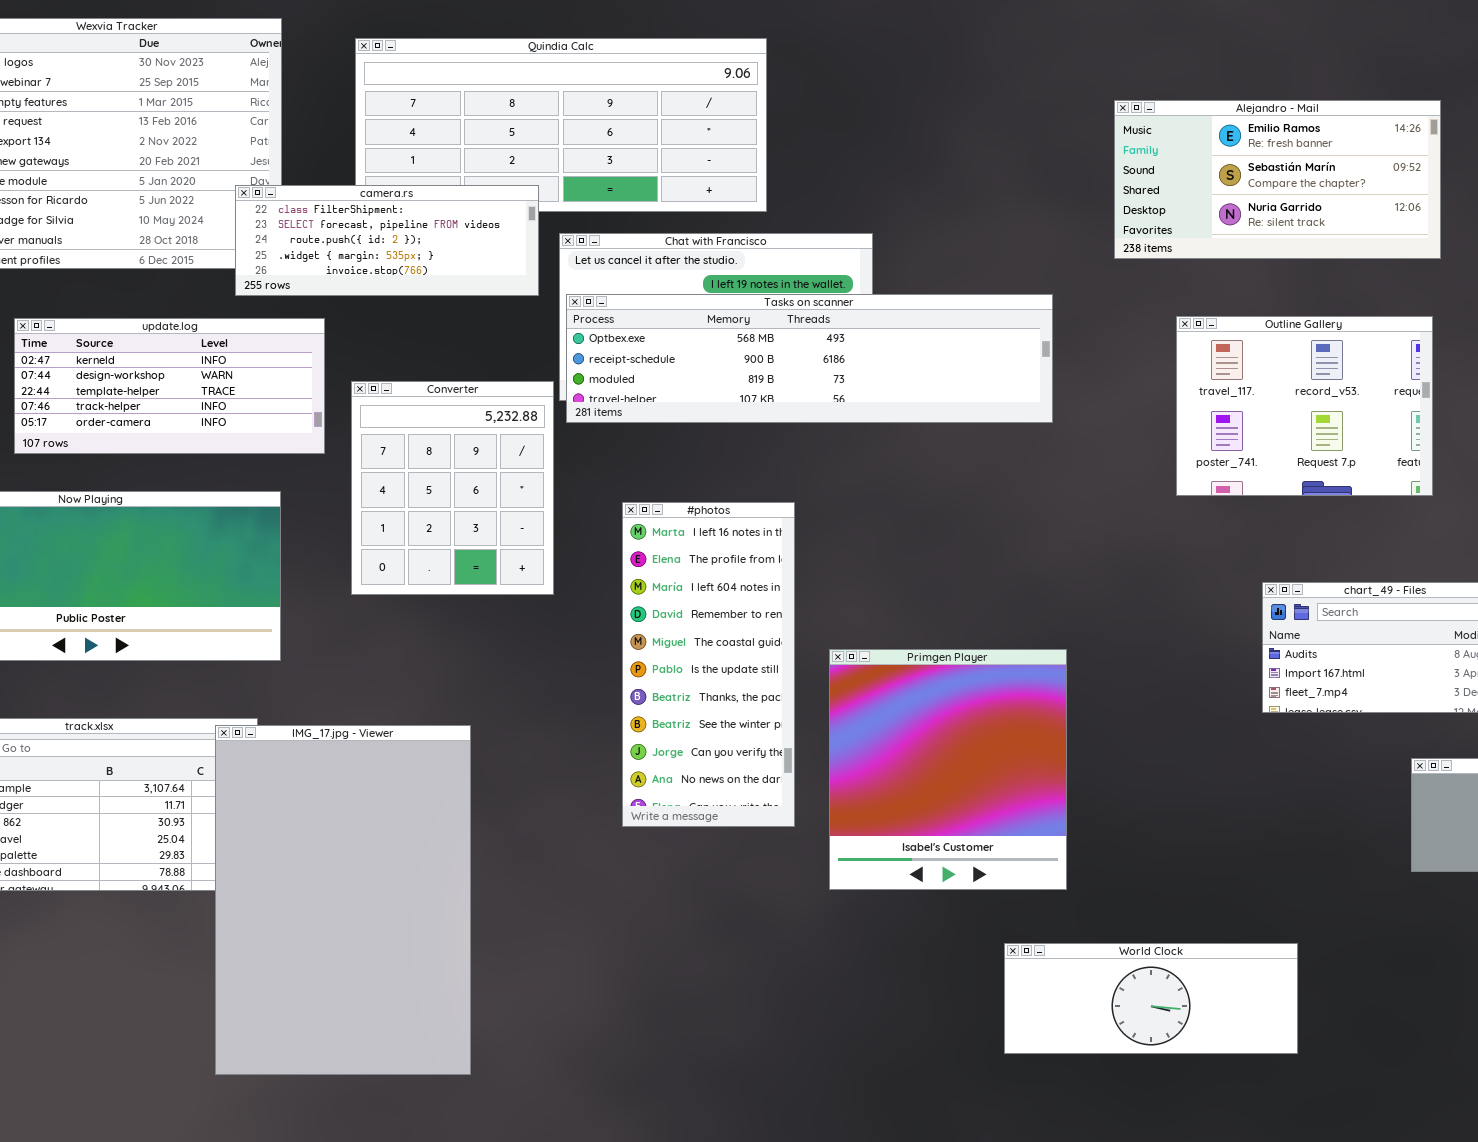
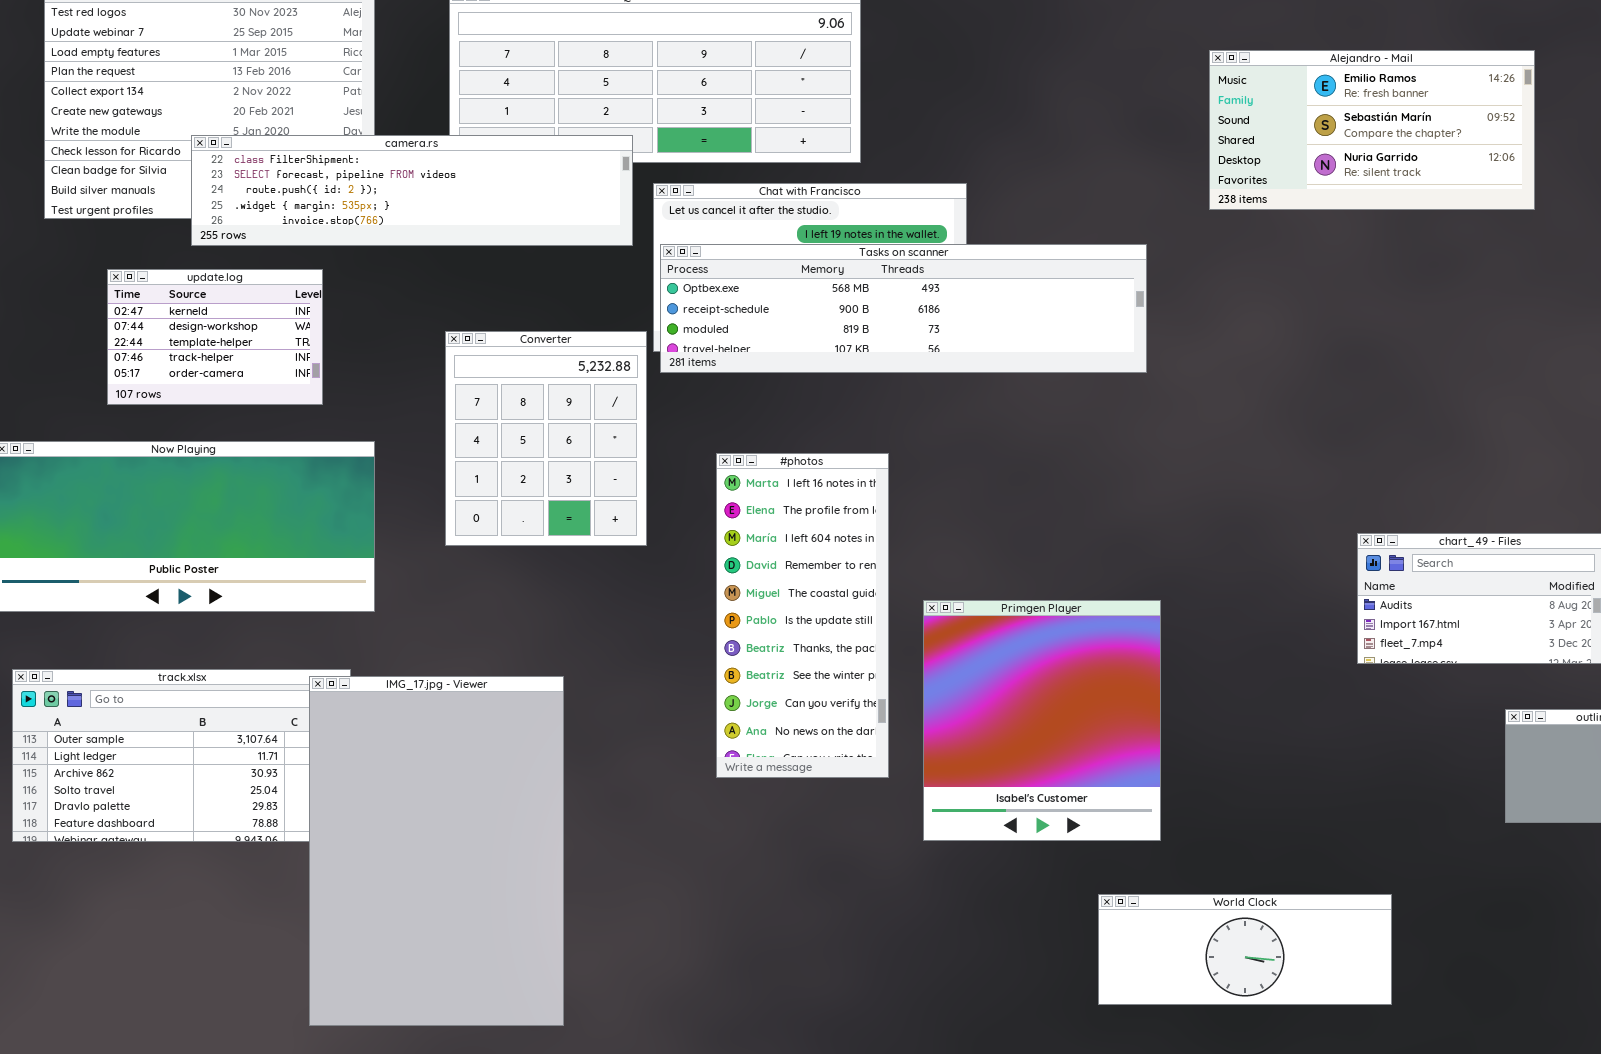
camera.rs: [235,185,539,296] -> [191,135,633,246], resized
Outline Gallery: [1176,316,1433,496] -> none, closed
update.log: [14,318,325,454] -> [107,269,323,405], resized

